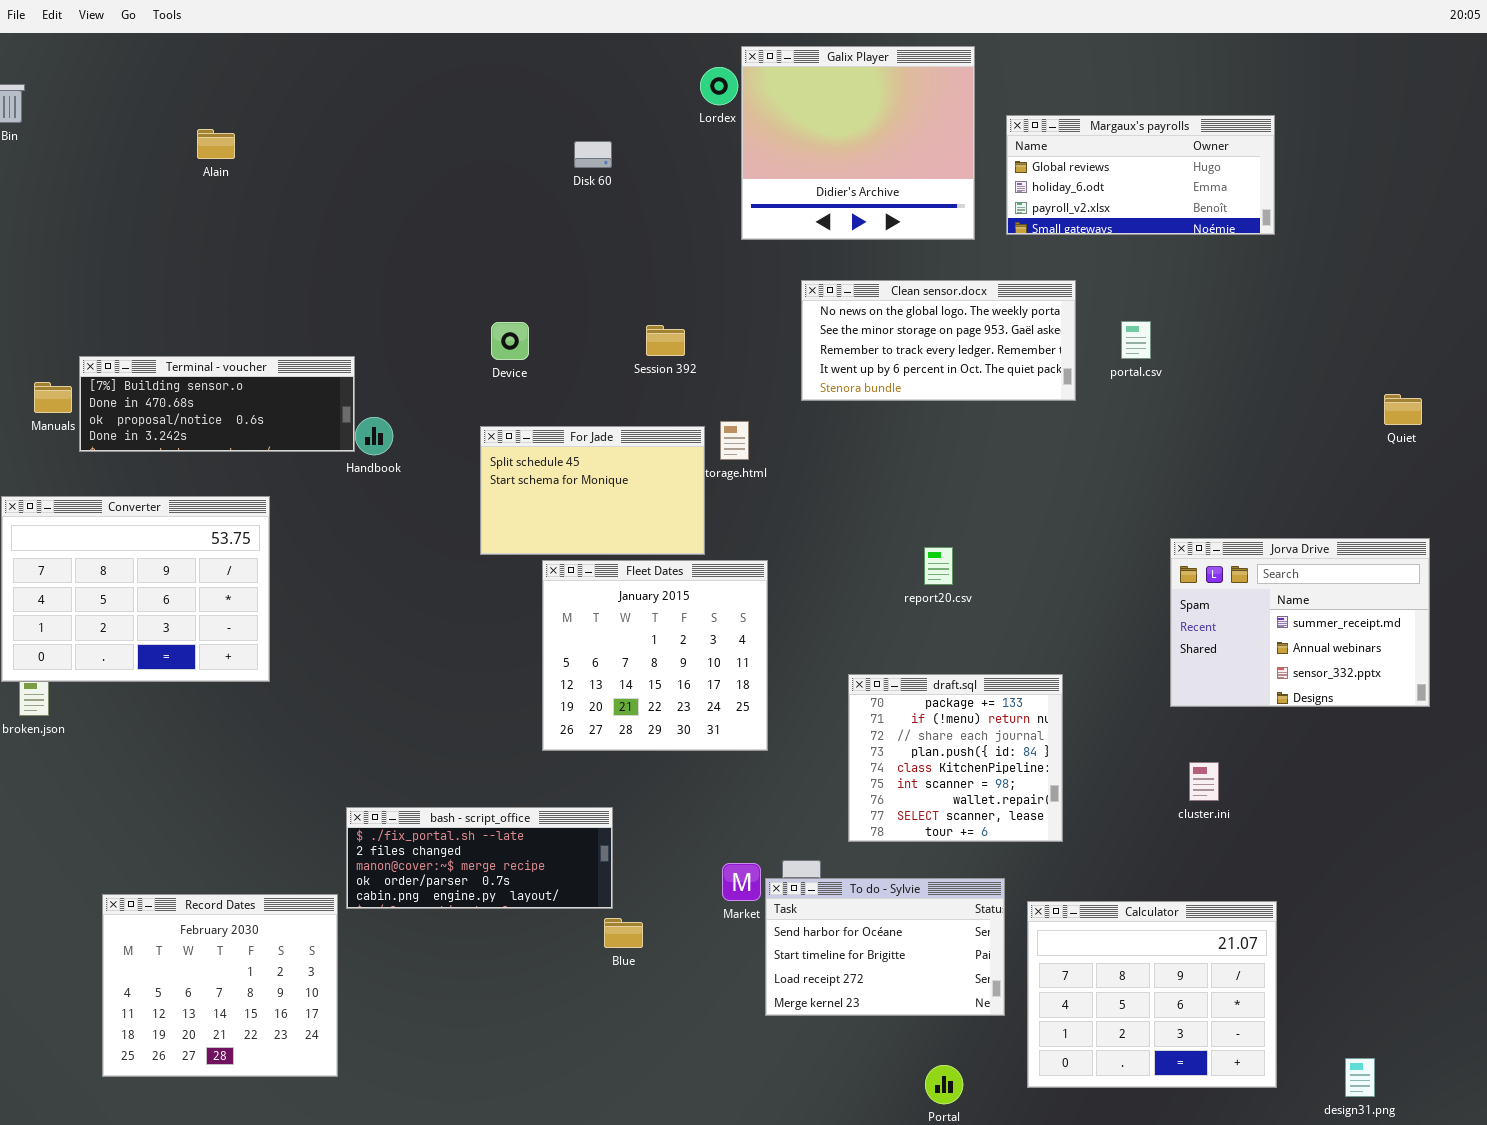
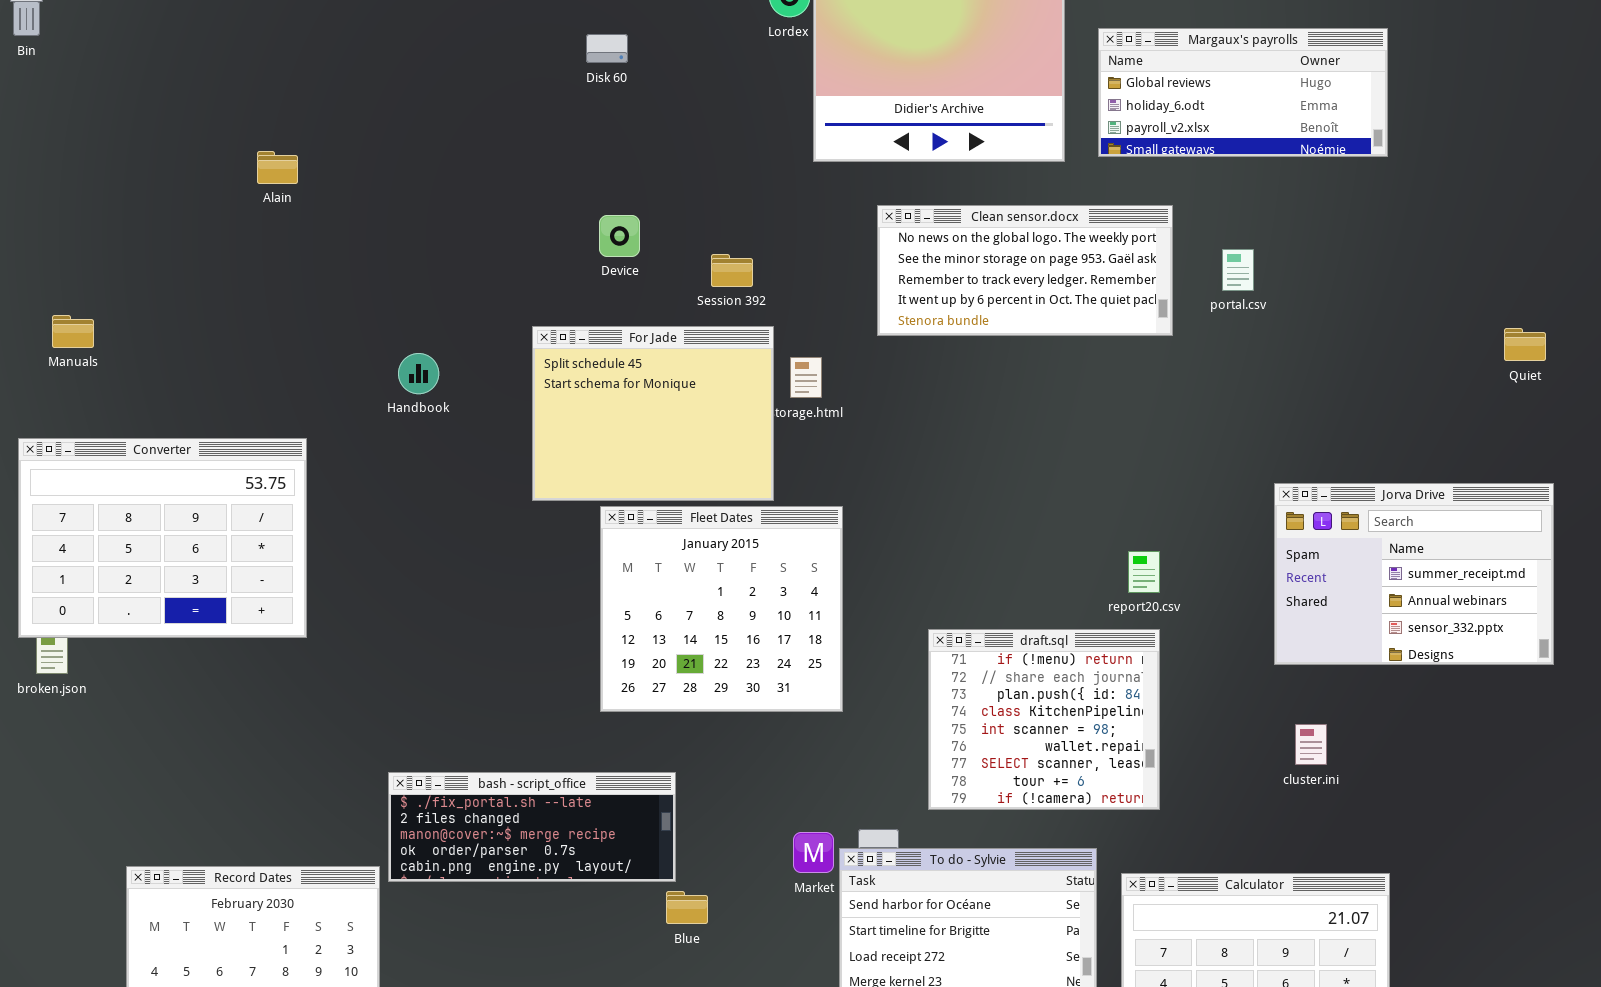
Alain: [197,129,235,159] -> [257,151,298,184], moved
Disk 60: [574,141,612,168] -> [586,34,628,63], moved
Device: [491,322,529,360] -> [599,215,640,257], moved
Terminal - voucher: [79,356,355,452] -> none, closed
For Jade: [480,426,705,555] -> [532,326,774,501], resized
report20.csv: [924,547,953,585] -> [1128,551,1160,593], moved
draft.sql: [848,674,1063,842] -> [928,629,1160,810], scrolled down 1 row

